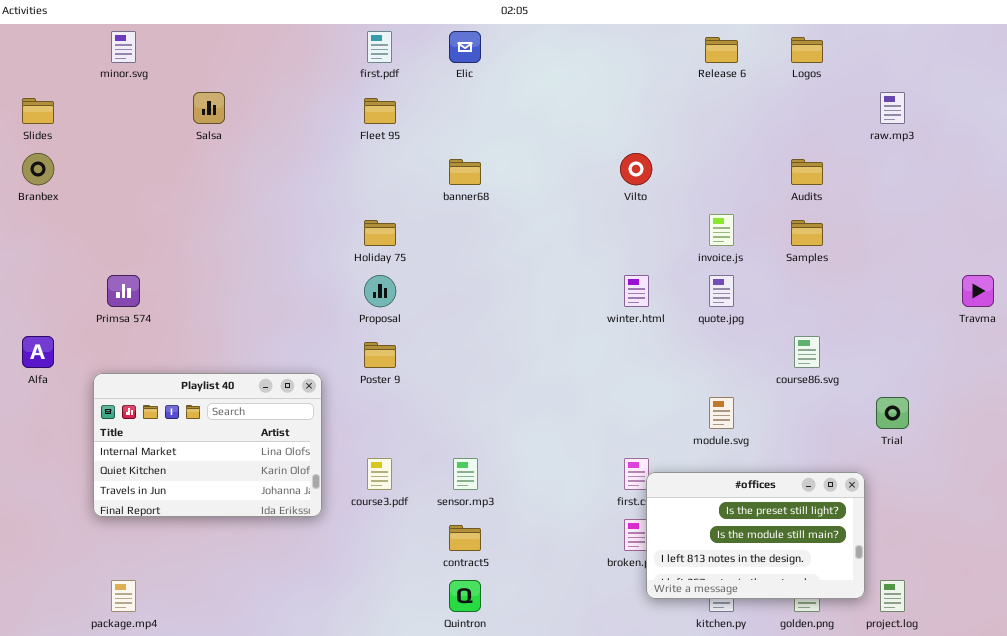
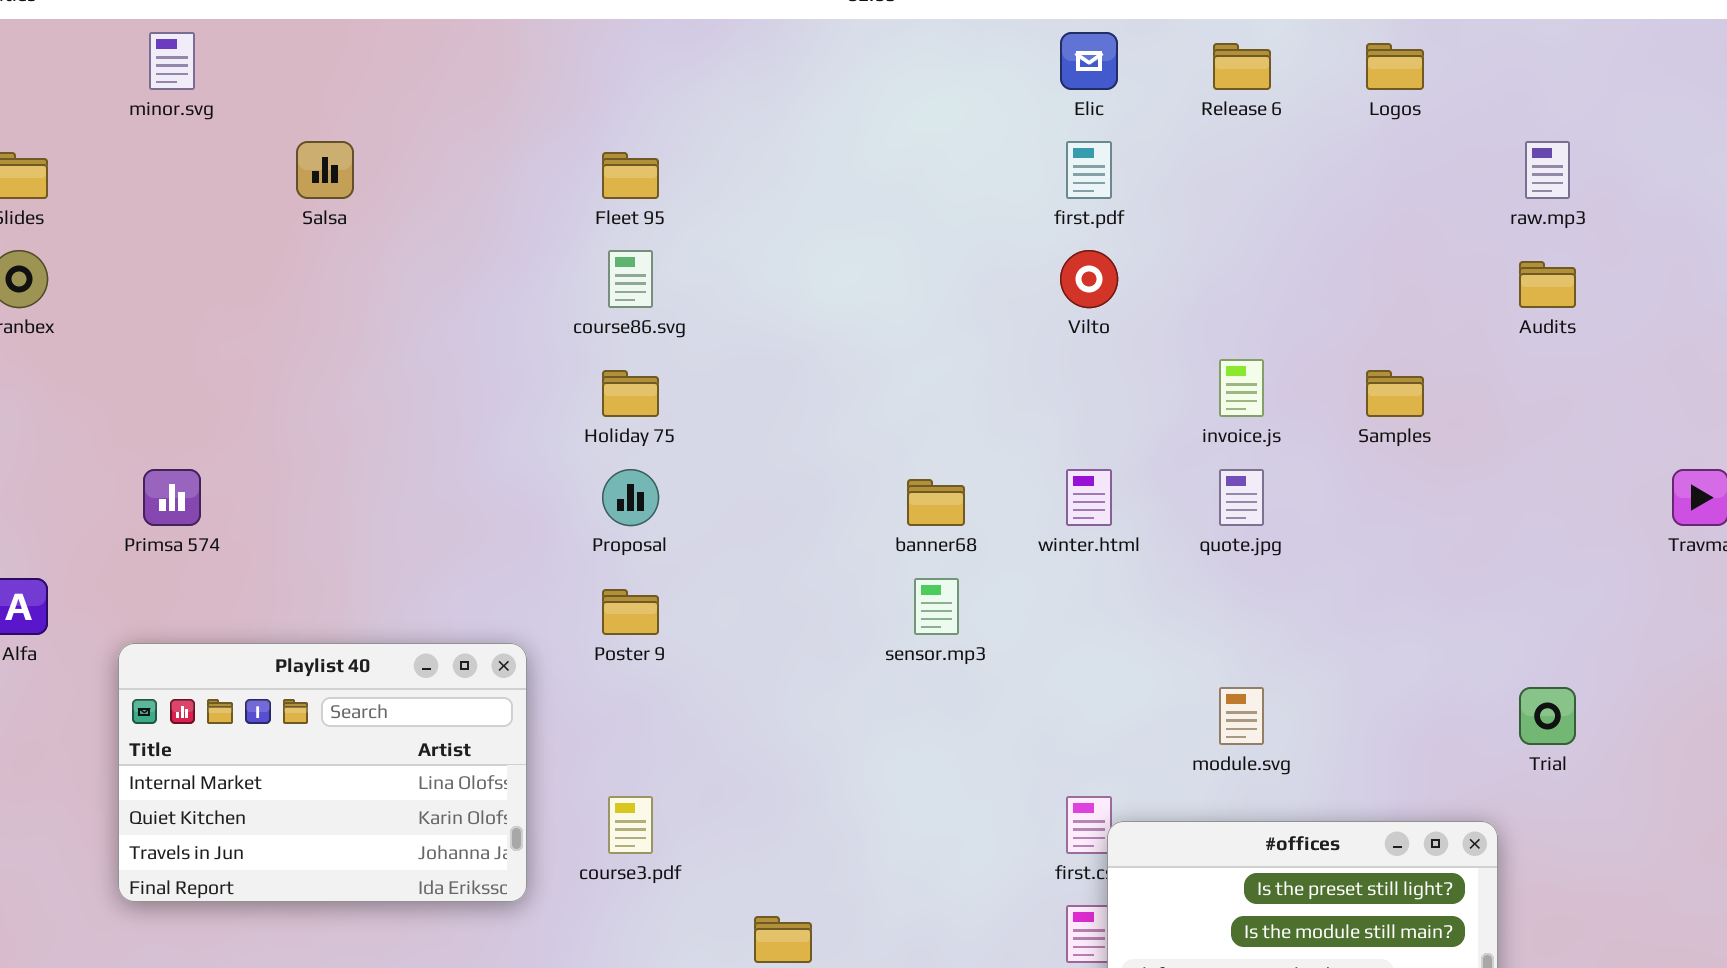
first.pdf: [367,31,392,63] -> [1066,141,1112,199], moved
Elic: [449,31,481,63] -> [1060,32,1118,90], moved
banner68: [449,159,481,185] -> [907,479,965,526], moved
Audits: [791,159,823,185] -> [1519,261,1576,308], moved
course86.svg: [794,336,820,368] -> [608,250,653,308], moved
sensor.mp3: [453,458,478,490] -> [914,578,959,635], moved

